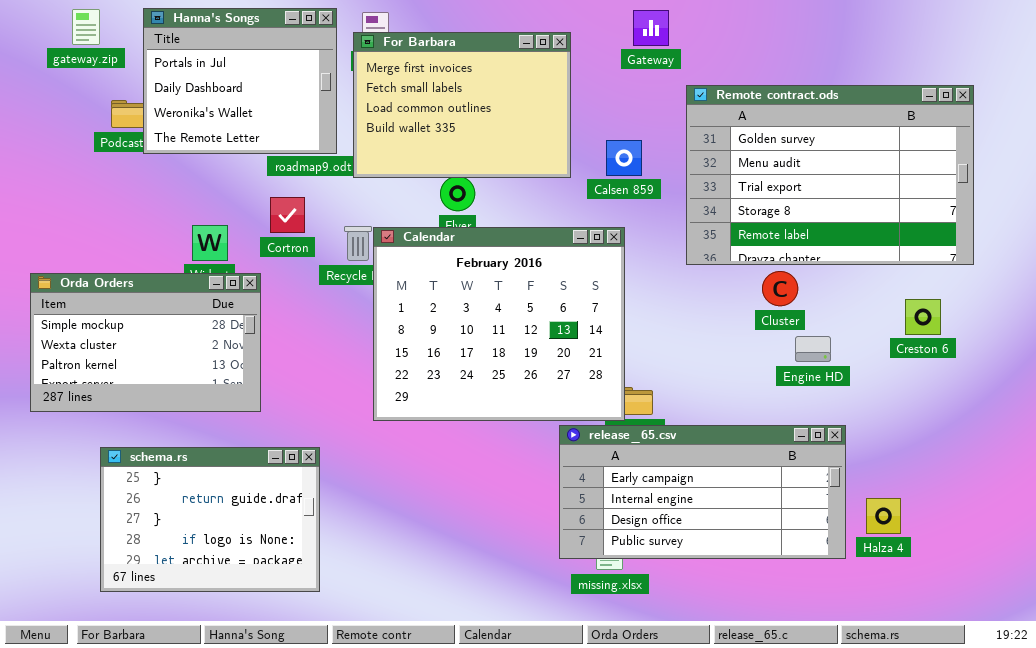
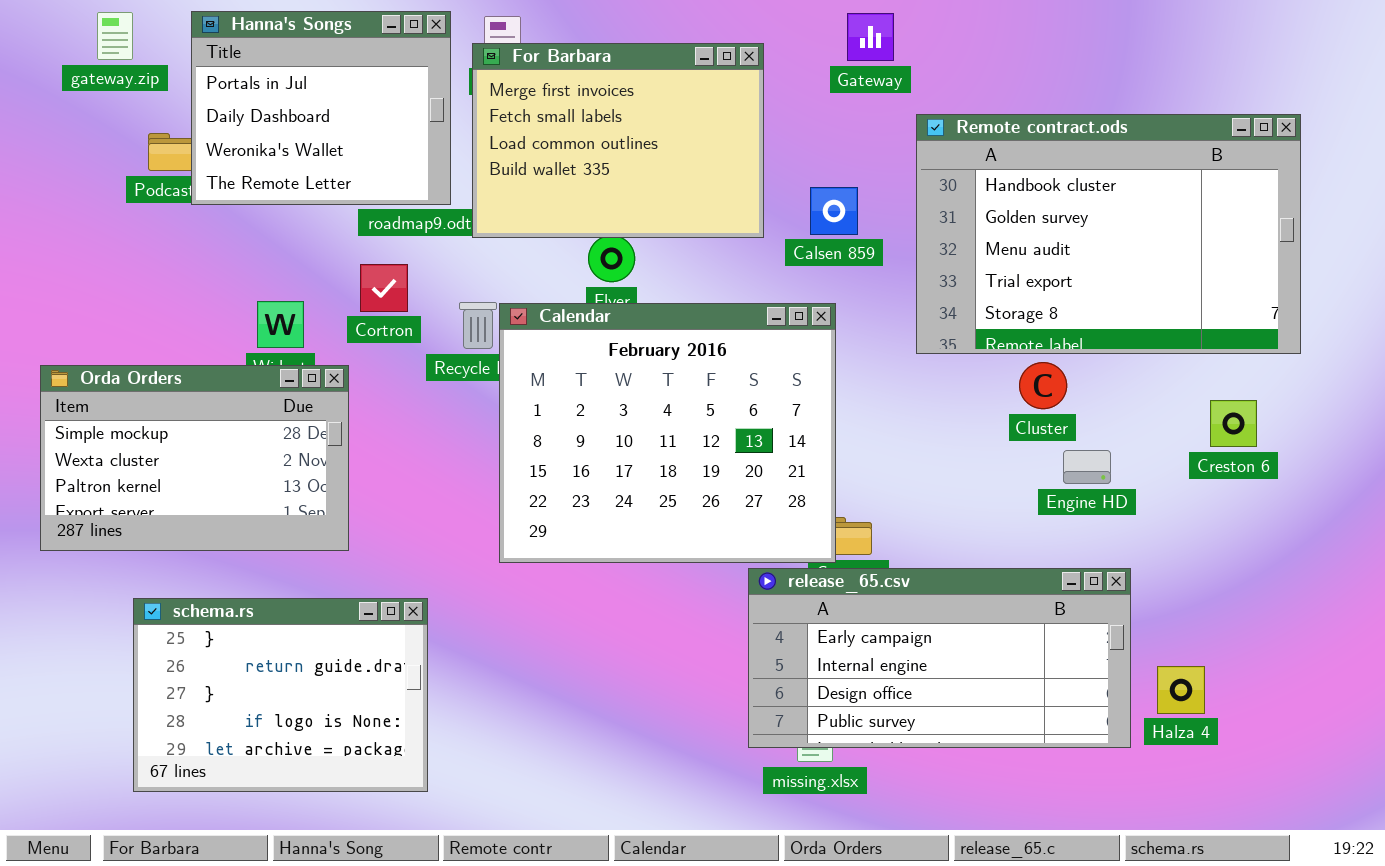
Remote contract.ods: [686,85,974,265] -> [916,114,1301,354], scrolled up 1 row

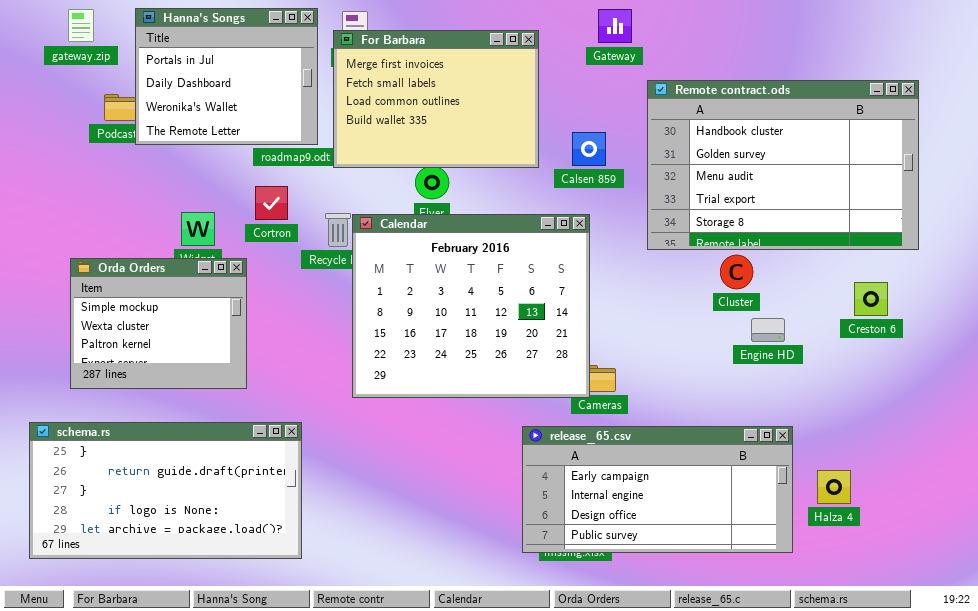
Orda Orders: [40,365,349,551] -> [70,258,247,389], resized
release_65.csv: [748,568,1131,748] -> [522,426,793,553], moved
schema.rs: [133,598,428,792] -> [29,422,302,559], resized

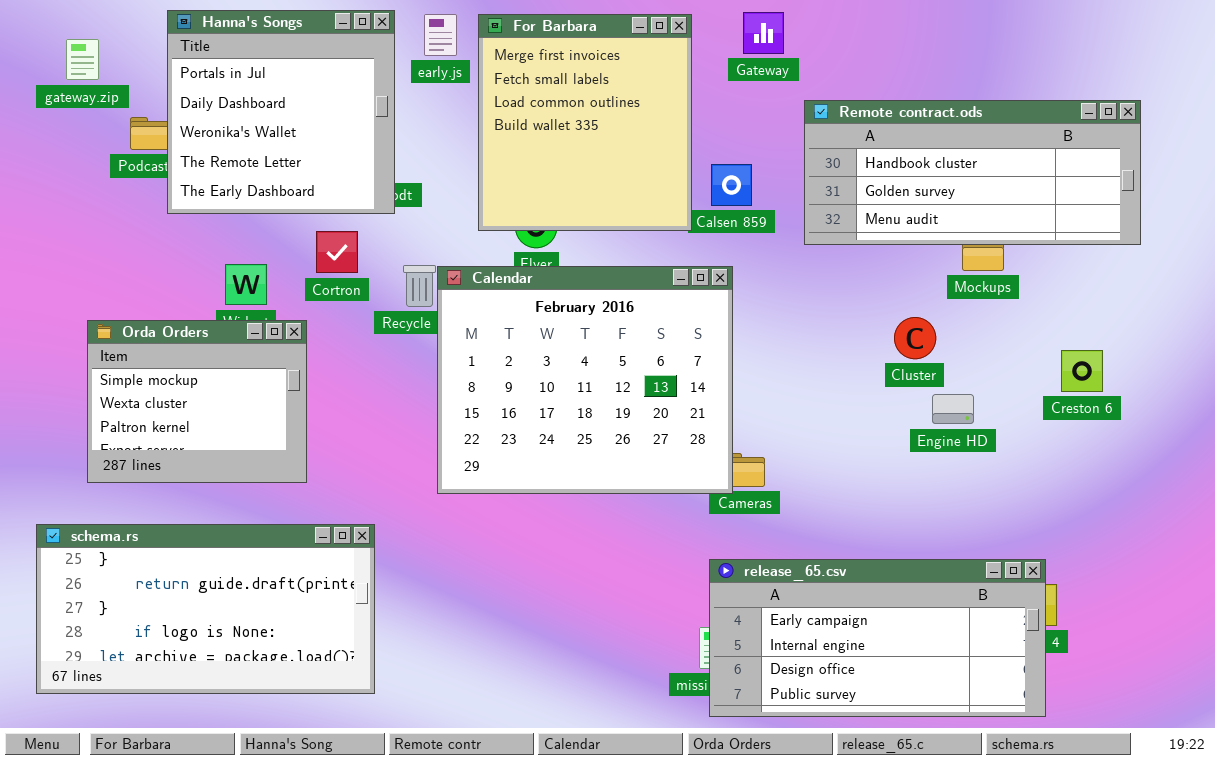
Hanna's Songs: [135,8,318,145] -> [167,10,395,214], resized
gateway.zip: [68,9,94,42] -> [66,39,99,80], moved
For Barbara: [333,30,539,168] -> [478,14,692,231], moved, resized
Remote contract.ods: [647,80,919,250] -> [804,100,1141,245], resized
release_65.csv: [522,426,793,553] -> [709,559,1046,717], moved

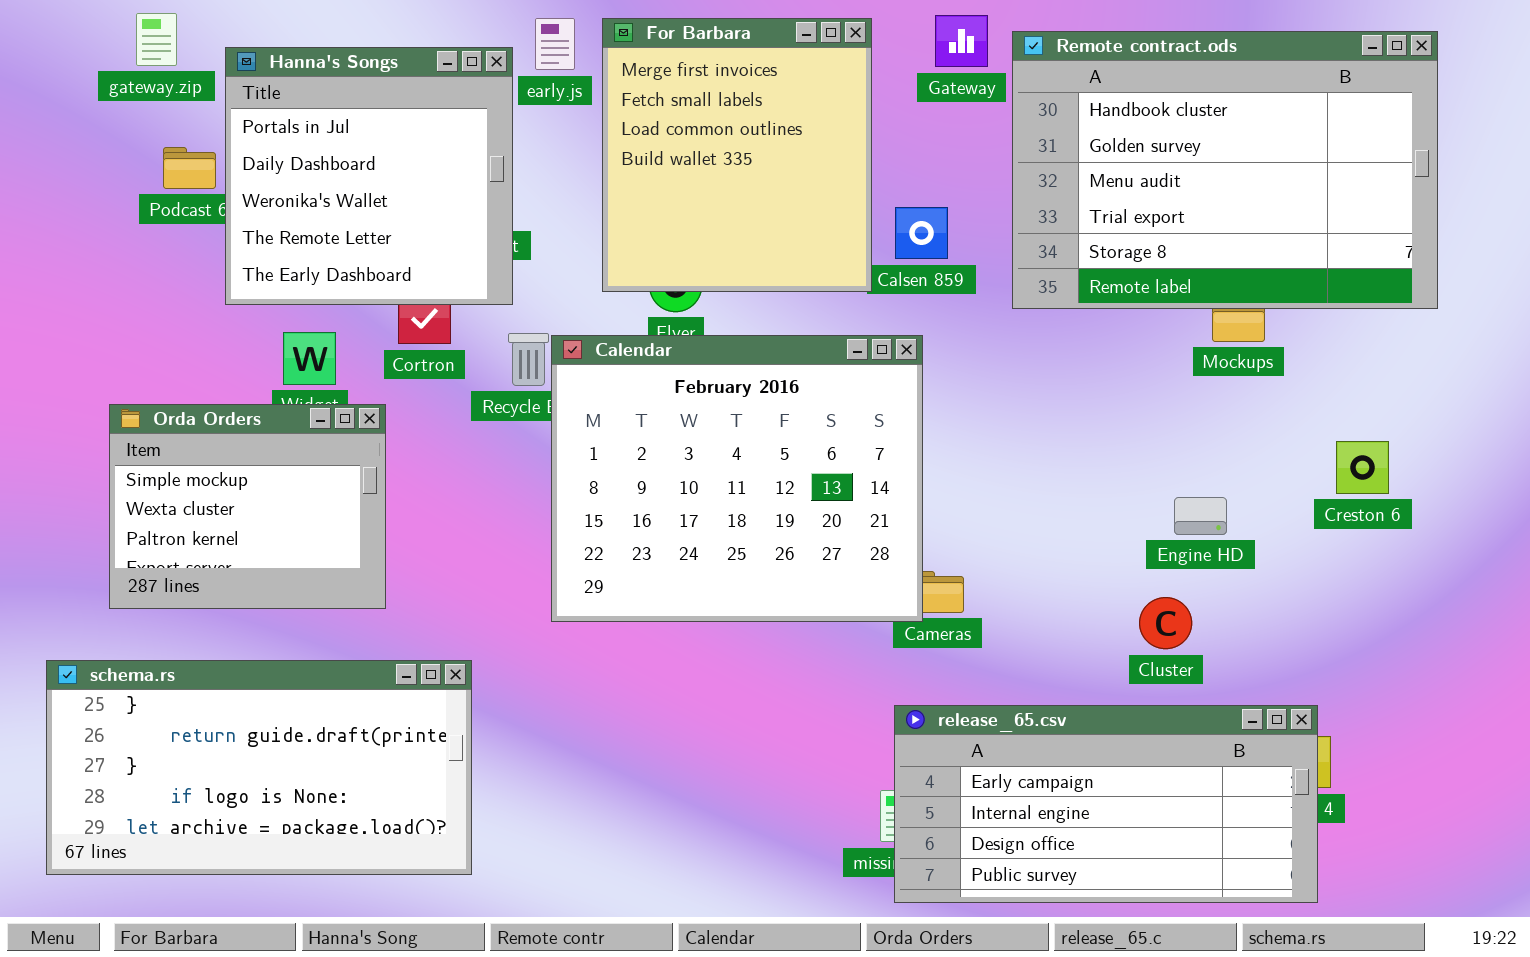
Hanna's Songs: [167,10,395,214] -> [225,47,513,305], moved
gateway.zip: [66,39,99,80] -> [136,13,177,66], moved
Remote contract.ods: [804,100,1141,245] -> [1012,31,1438,309], resized
Cluster: [894,317,936,359] -> [1139,597,1192,649], moved

